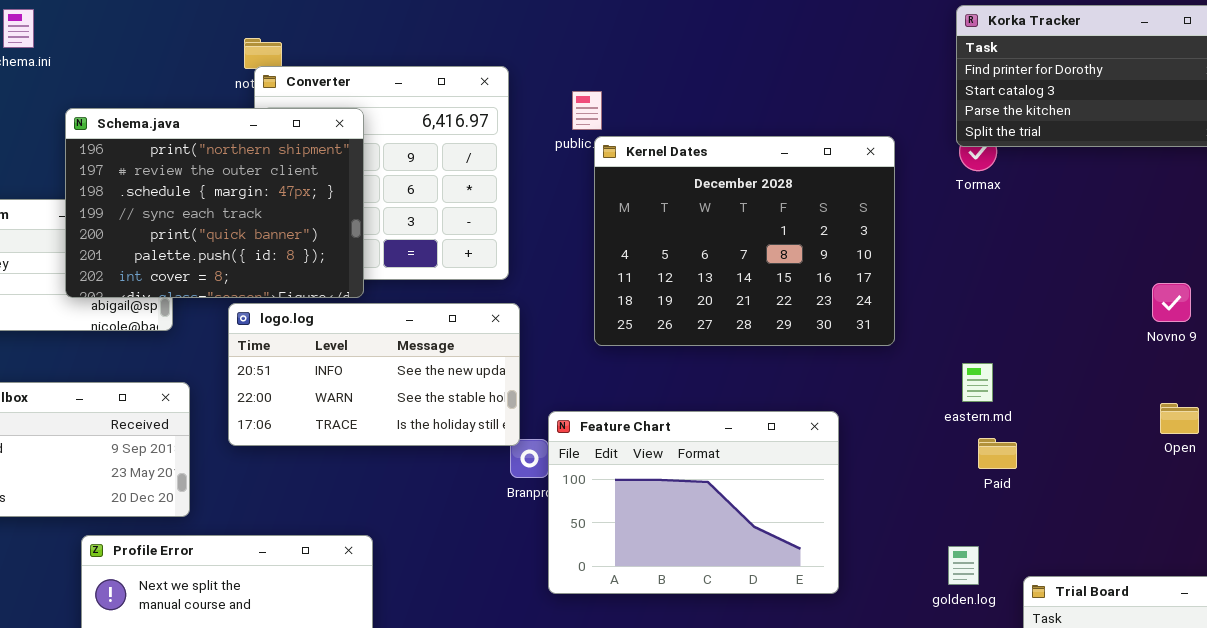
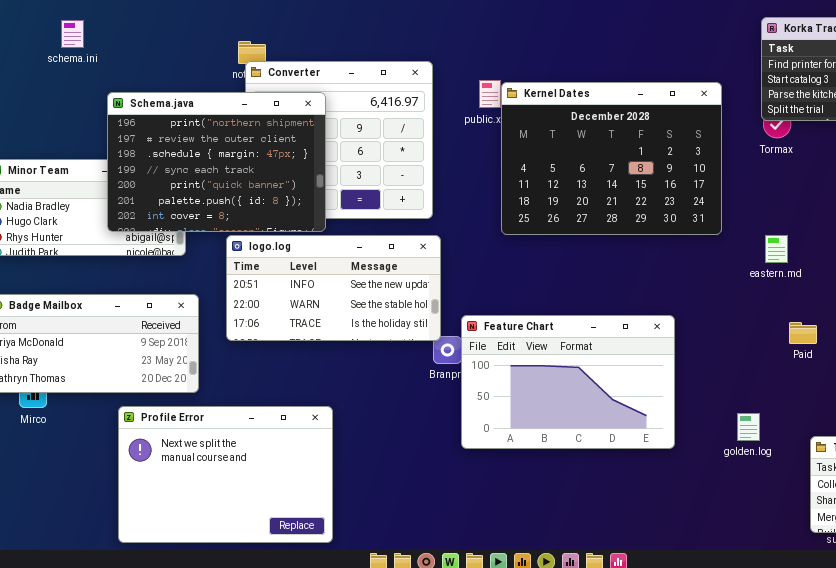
Kernel Dates: [594,136,895,346] -> [501,82,722,235], moved
eastern.md: [962,363,993,402] -> [765,235,788,263], moved
Paid: [978,438,1017,469] -> [789,322,817,344], moved
golden.log: [948,546,979,585] -> [737,413,760,441], moved

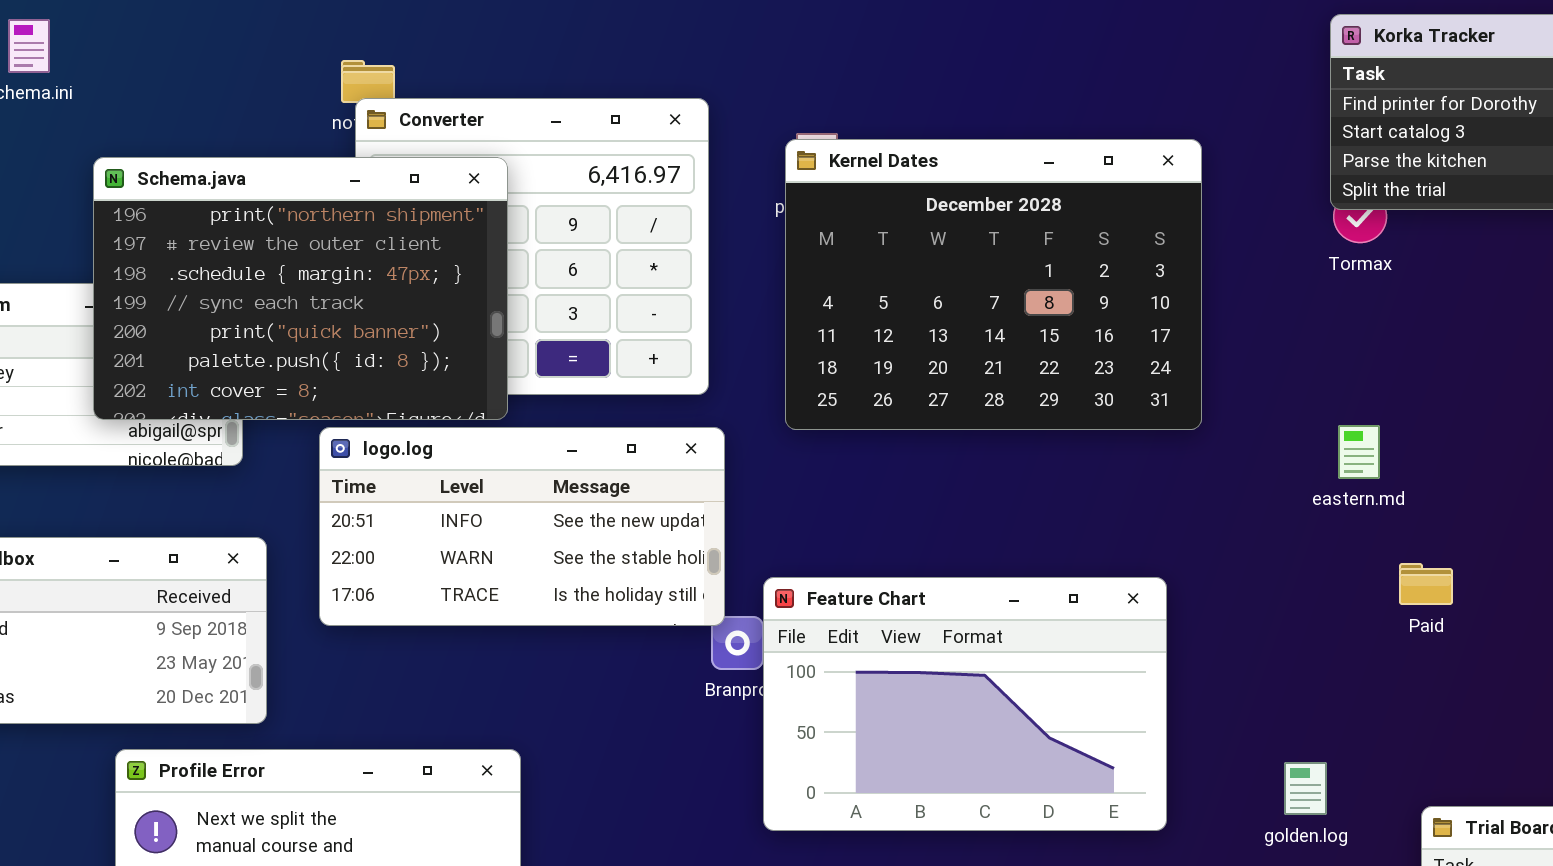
Kernel Dates: [501,82,722,235] -> [785,139,1202,430], moved
Paid: [789,322,817,344] -> [1399,563,1453,605], moved

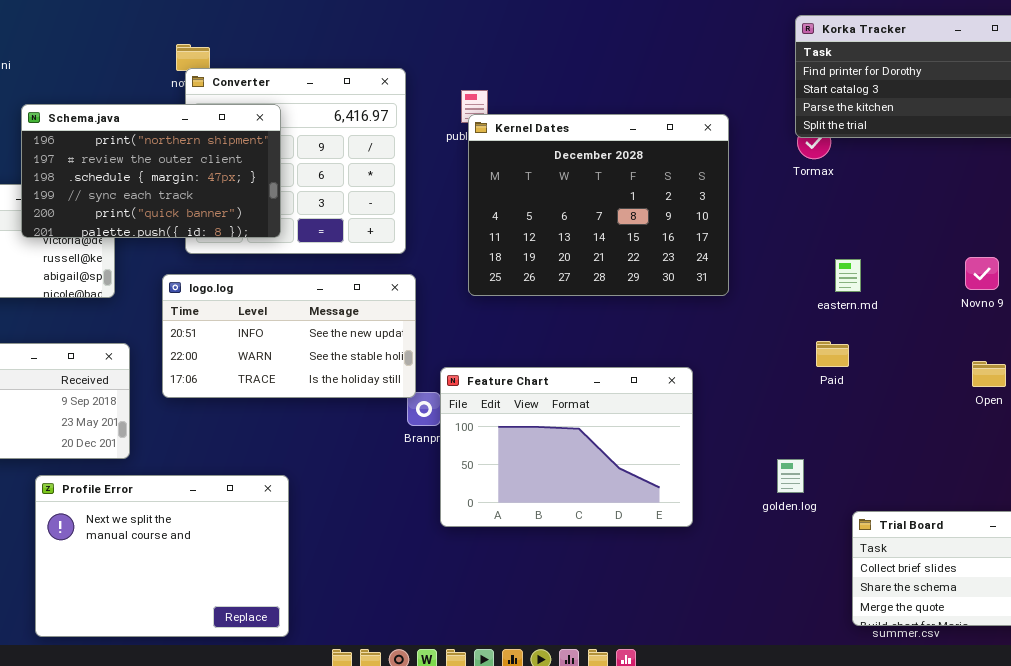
Kernel Dates: [785,139,1202,430] -> [468,114,729,296], moved
Schema.java: [93,157,508,420] -> [21,104,281,238], resized
eastern.md: [1338,425,1380,479] -> [835,259,861,292], moved
Paid: [1399,563,1453,605] -> [816,341,849,367], moved
golden.log: [1284,762,1327,815] -> [777,459,804,493], moved

